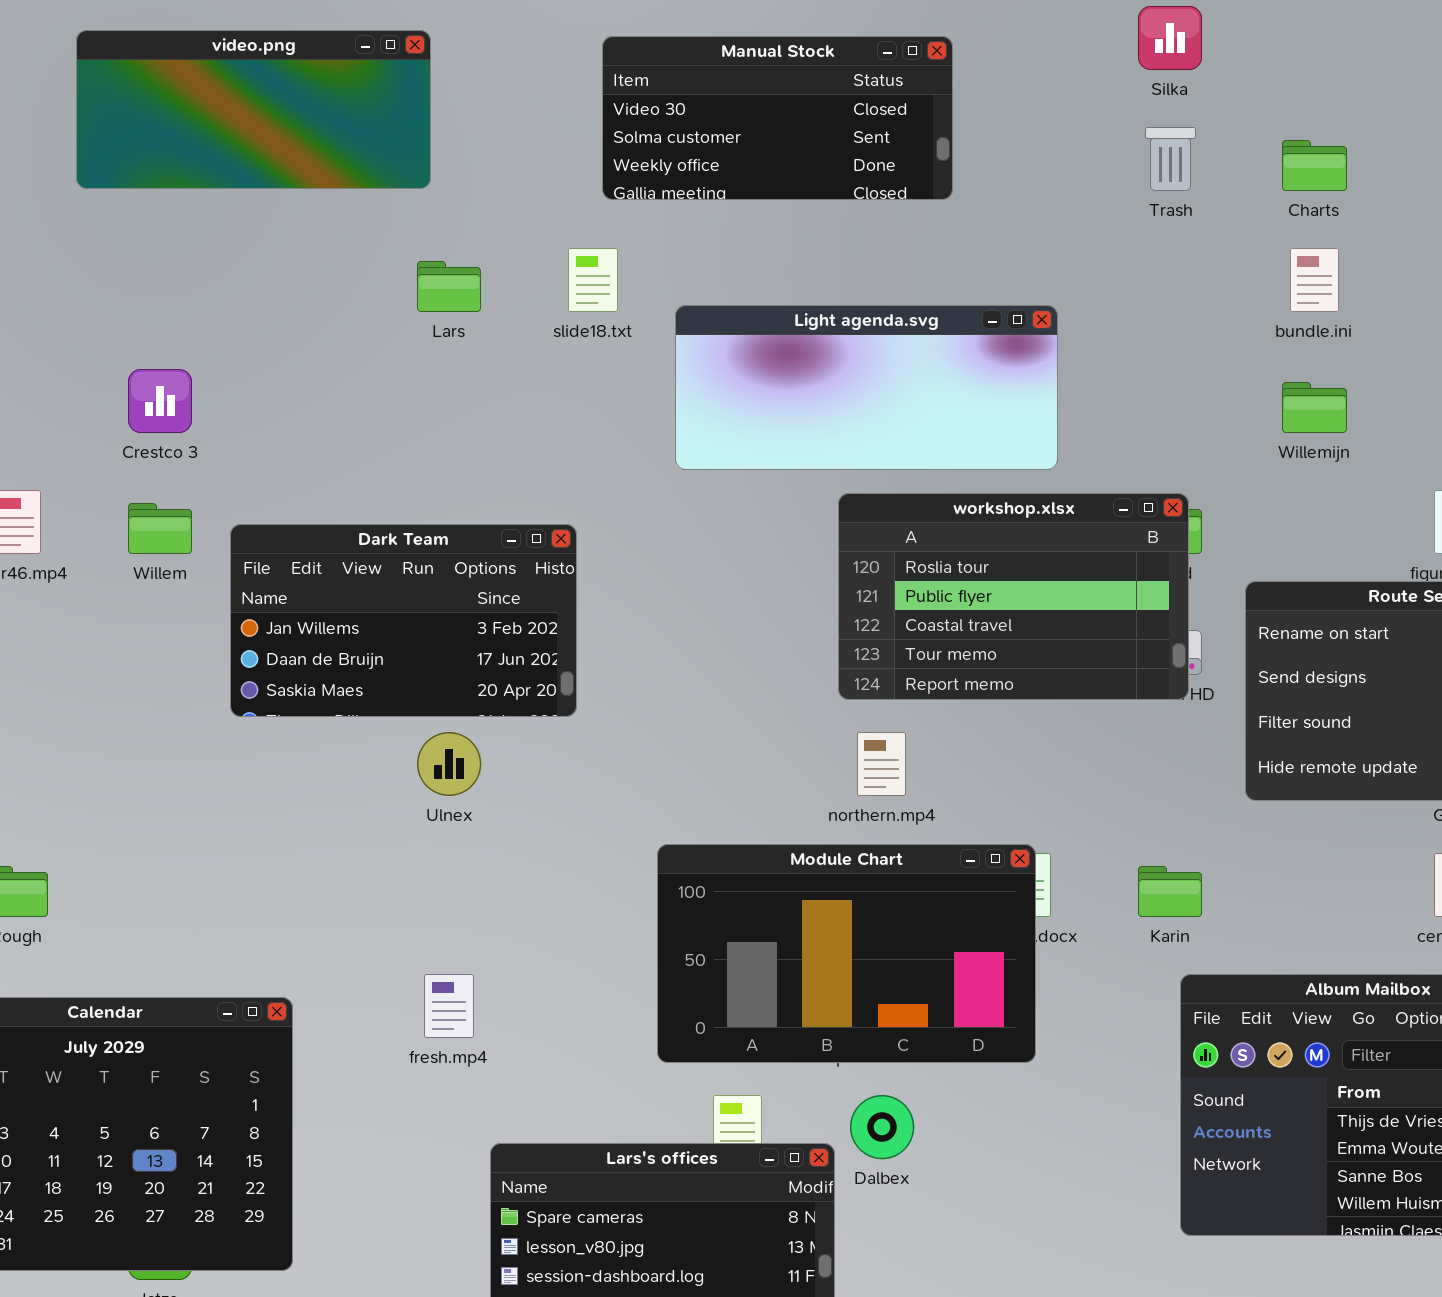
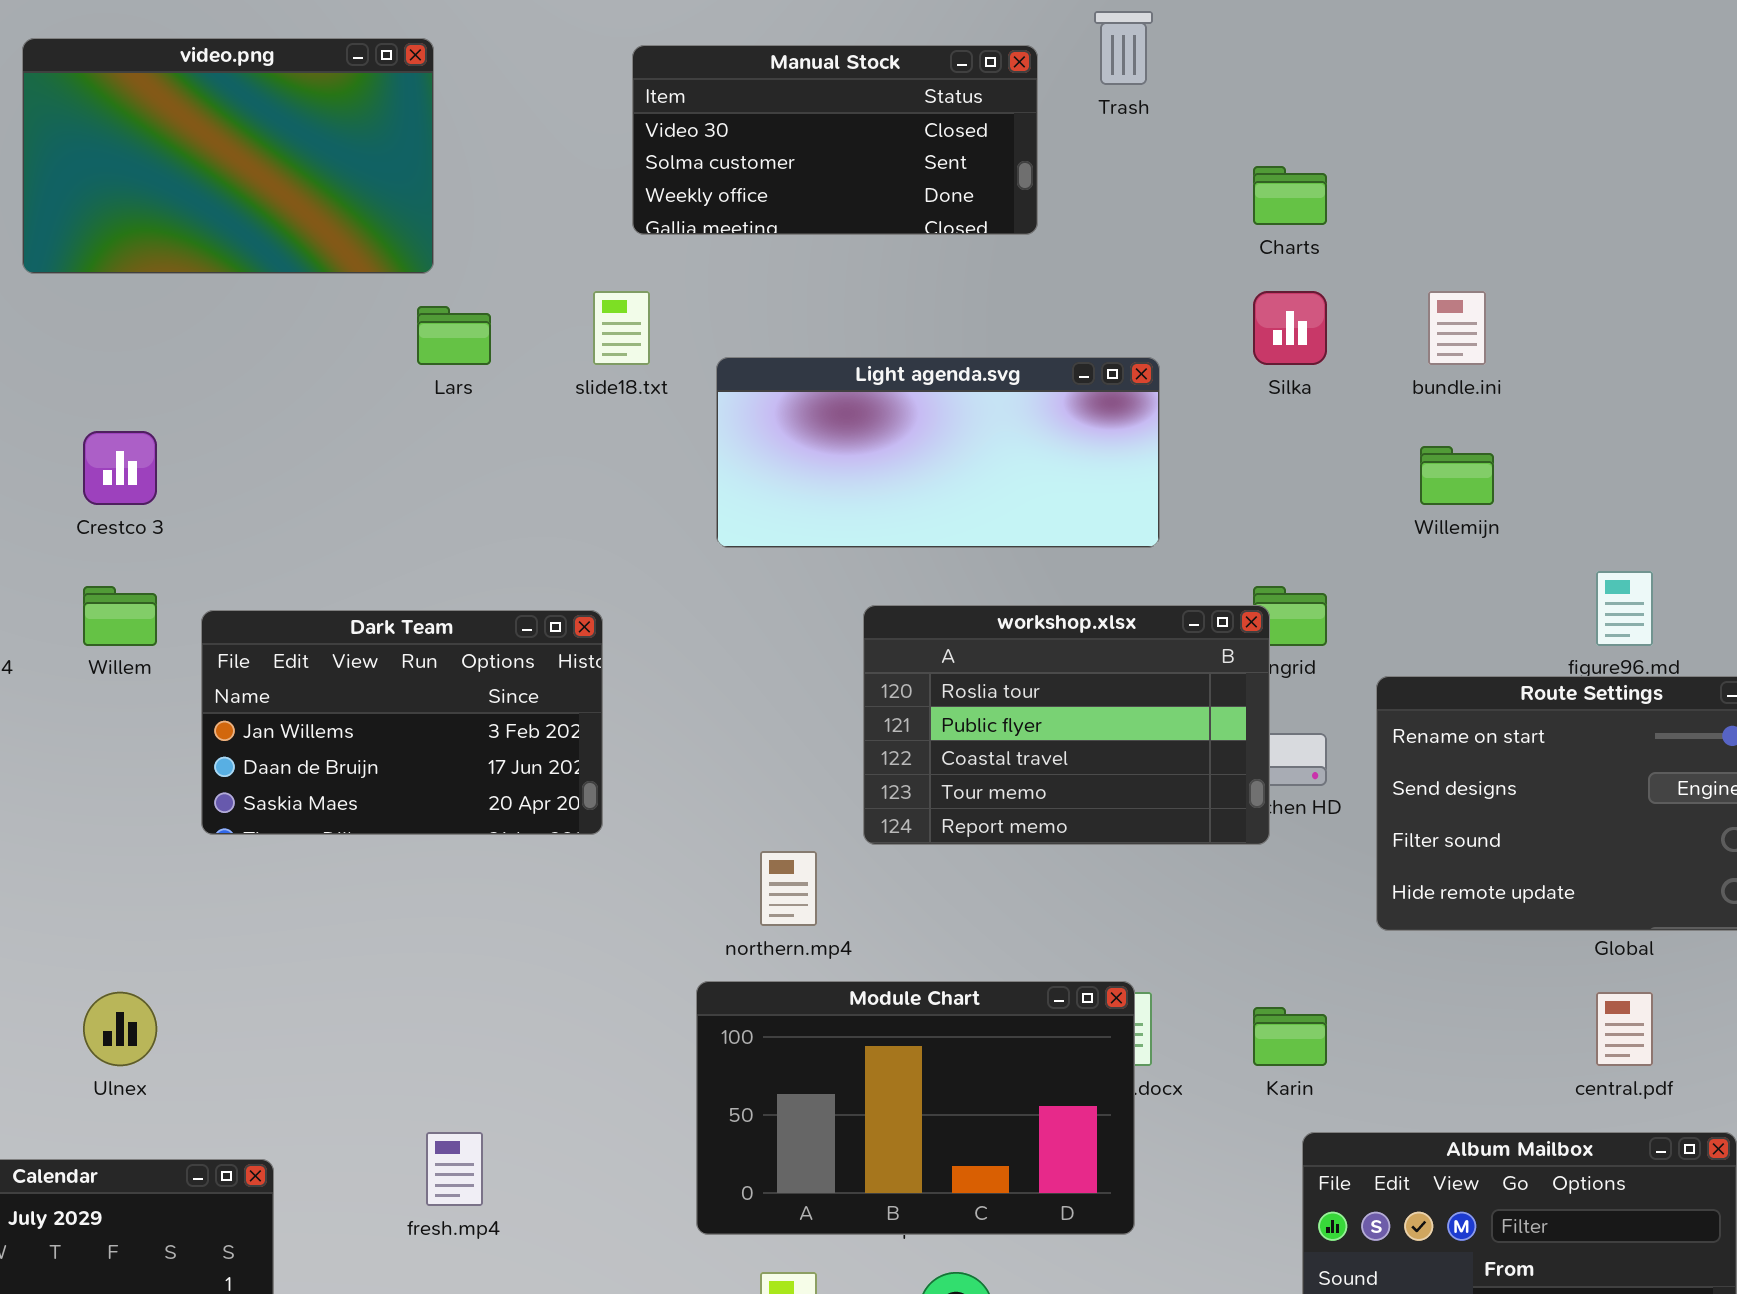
Silka: [1138,6,1202,70] -> [1253,291,1327,365], moved
video.png: [76,30,431,189] -> [22,38,434,274], resized
Trash: [1145,127,1196,191] -> [1094,11,1153,85], moved
Charts: [1282,140,1347,191] -> [1253,166,1327,225], moved
workshop.xlsx: [838,493,1189,700] -> [863,605,1270,845], moved
Ulnex: [417,732,481,796] -> [83,992,157,1066], moved
northern.mp4: [857,732,906,796] -> [760,851,817,926], moved

